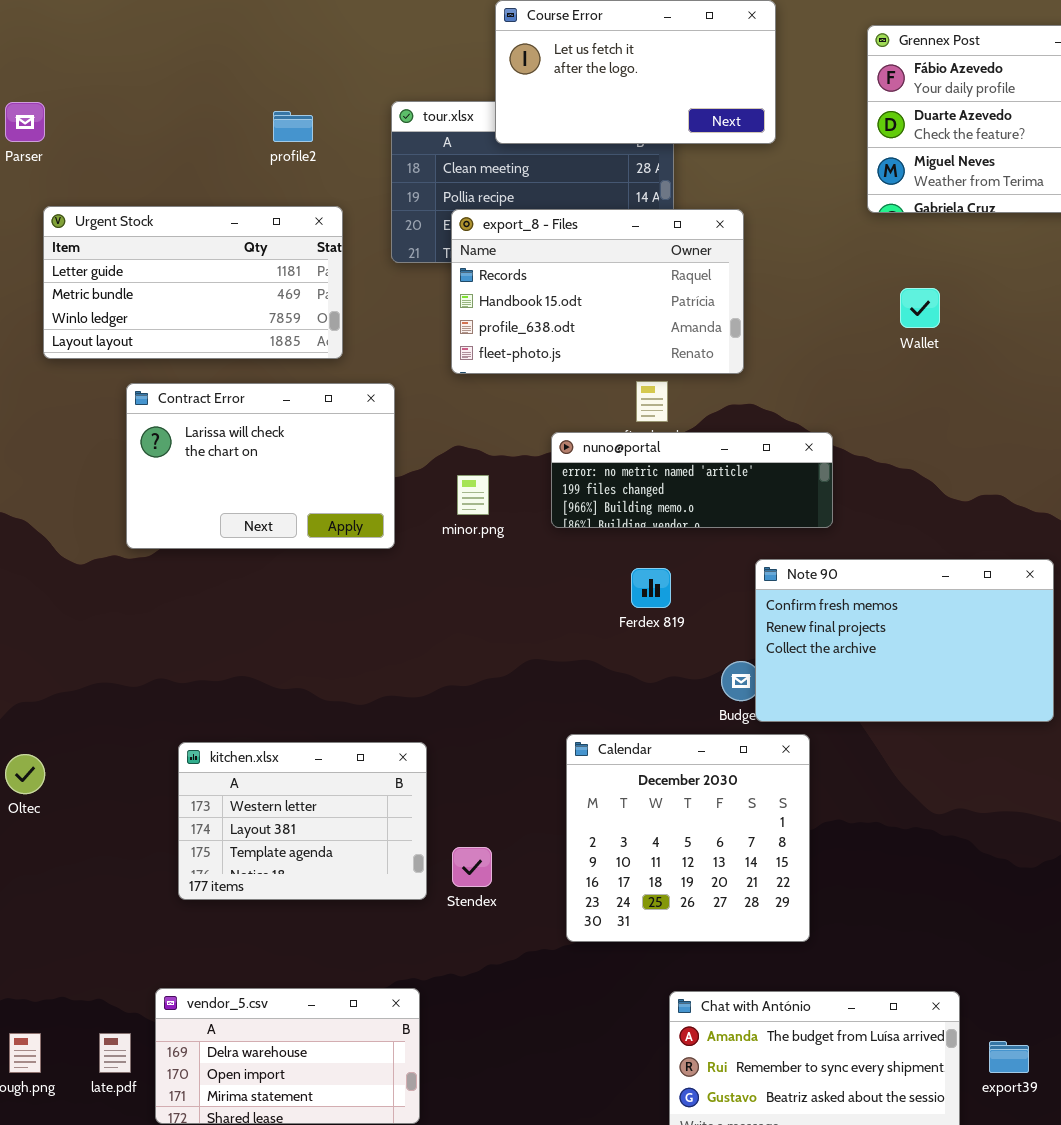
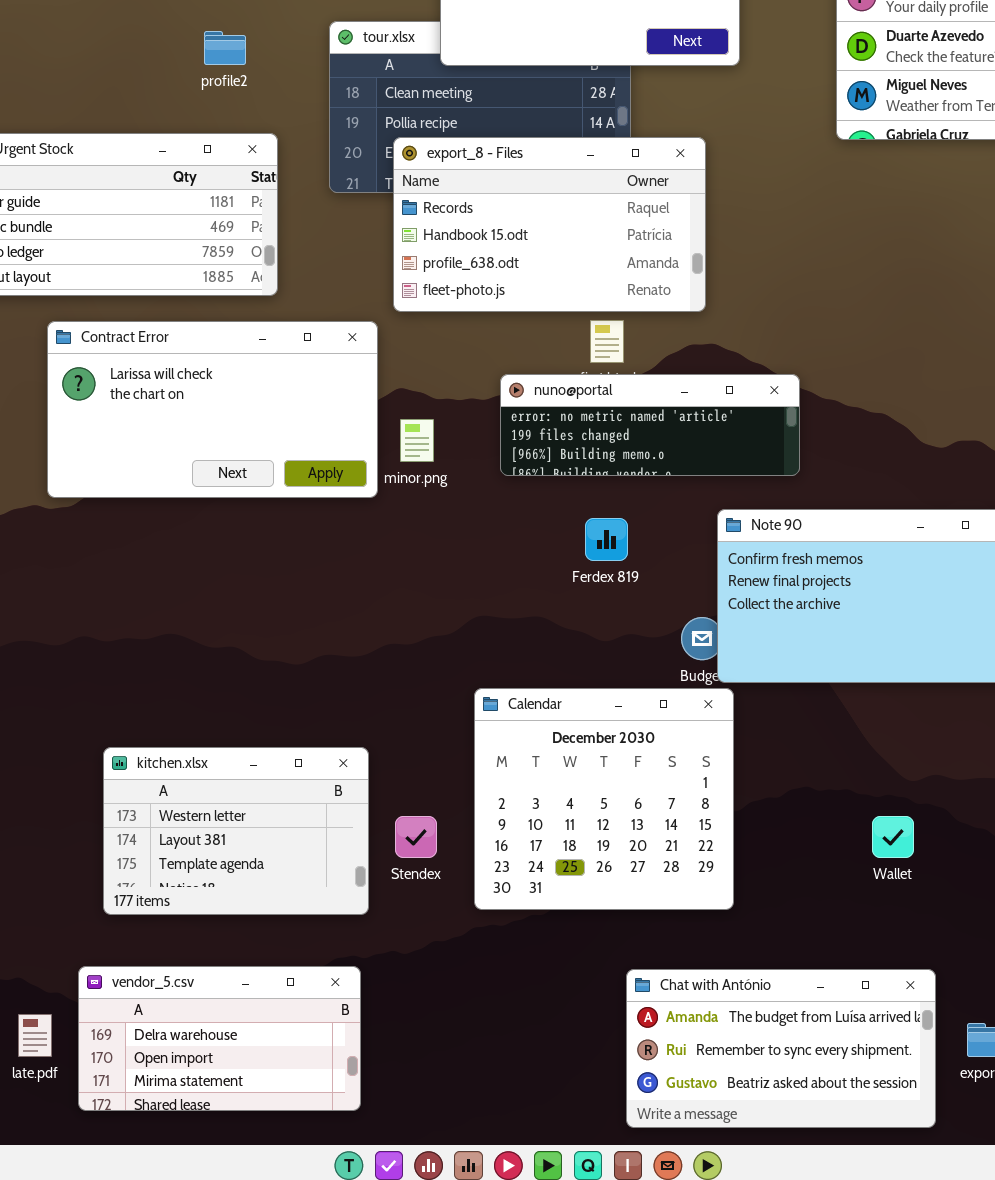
Wallet: [900,288,940,328] -> [872,816,914,858], moved
Contract Error: [126,383,395,549] -> [47,321,378,498], resized
Calendar: [566,734,810,942] -> [474,688,734,910], moved
kitchen.xlsx: [178,742,427,900] -> [103,747,369,915], moved

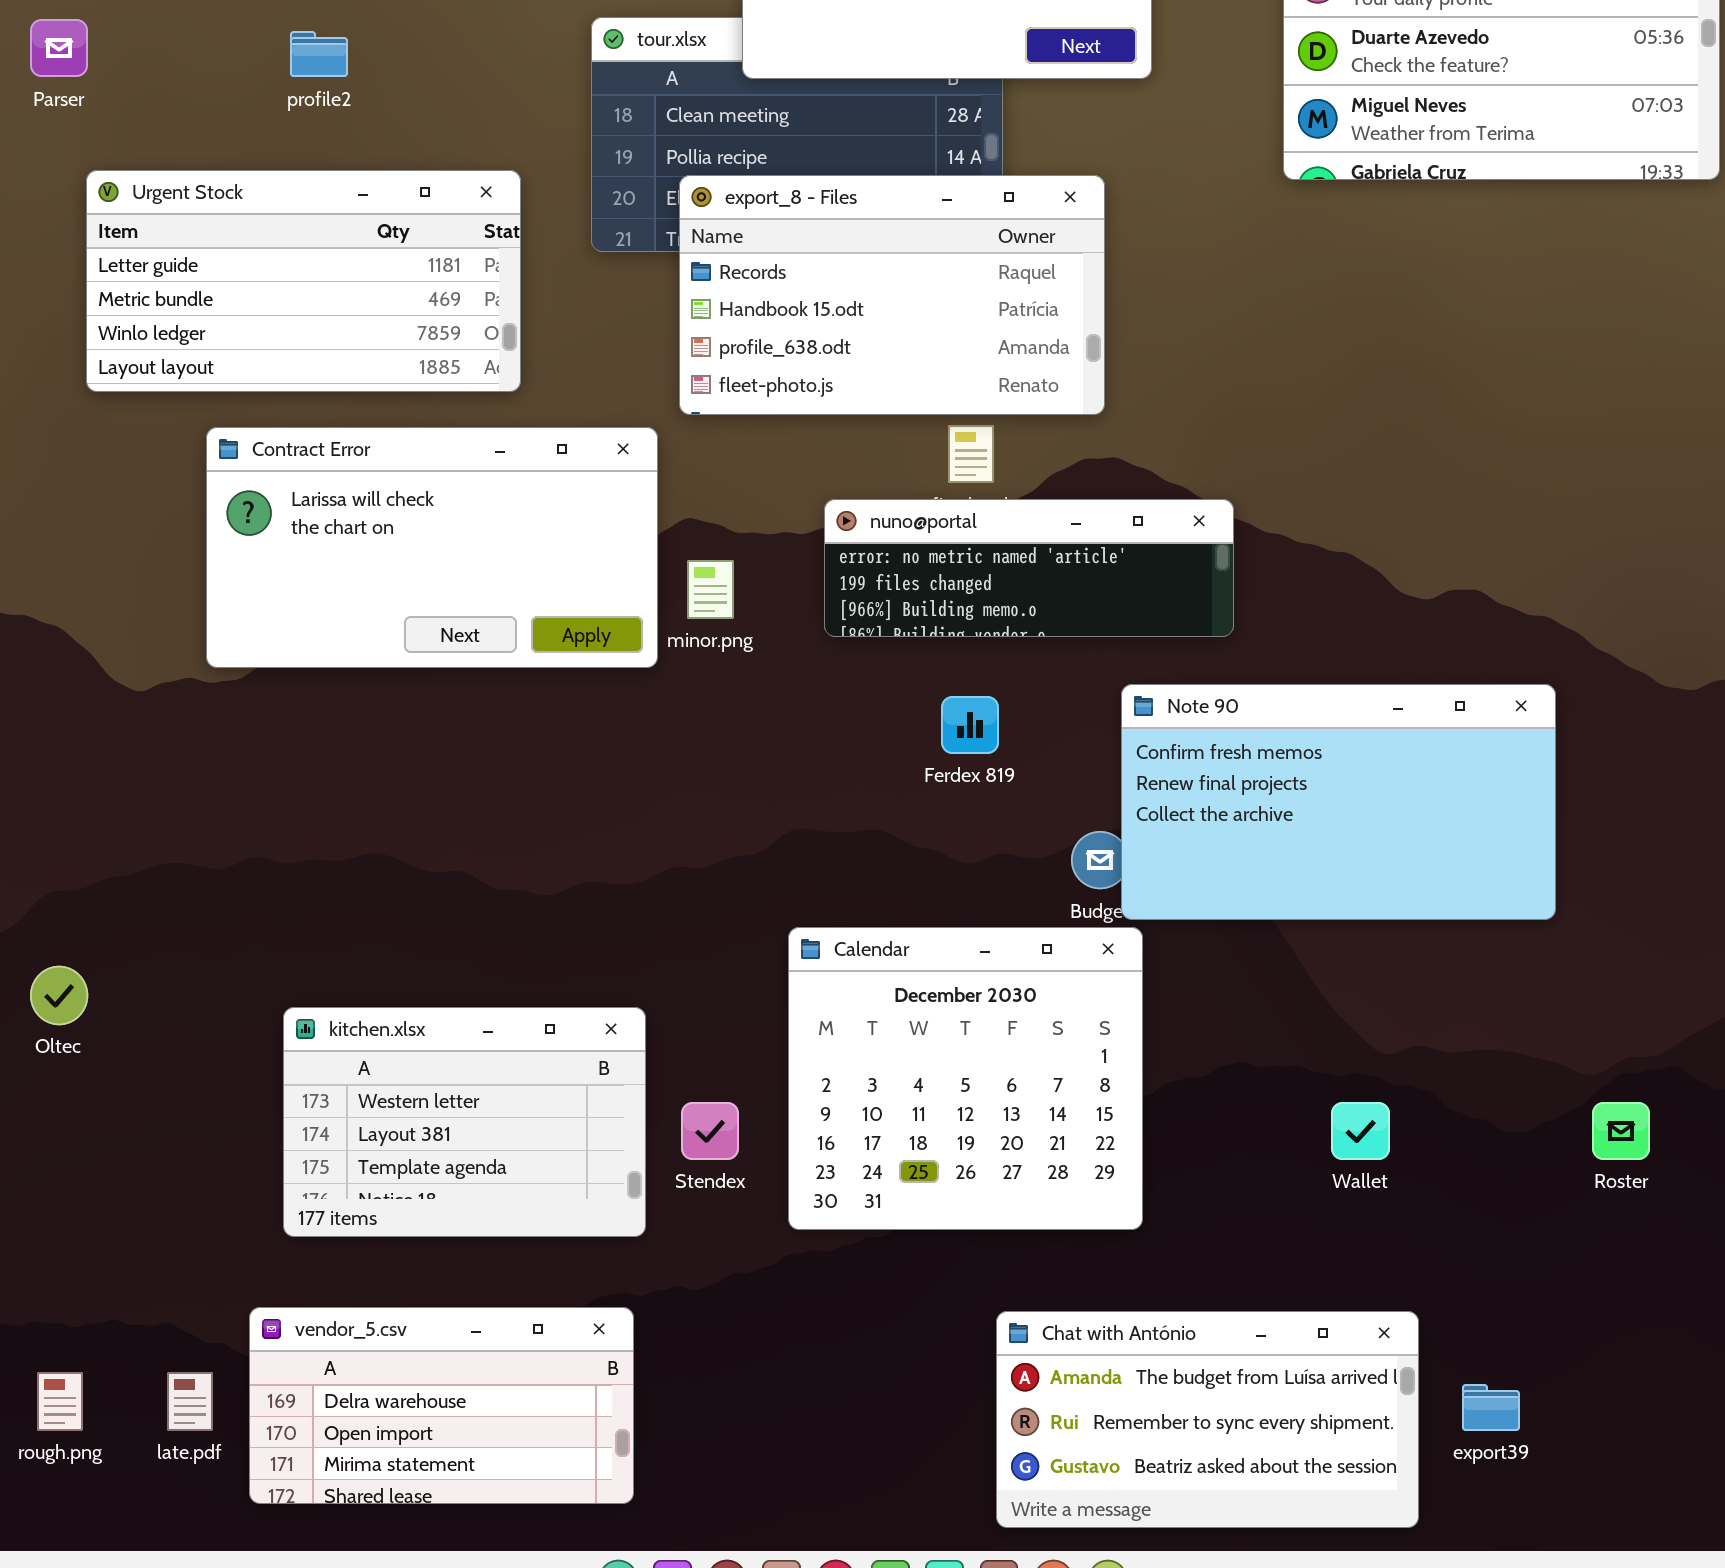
profile2: [204,31,246,65] -> [290,31,348,77], moved

